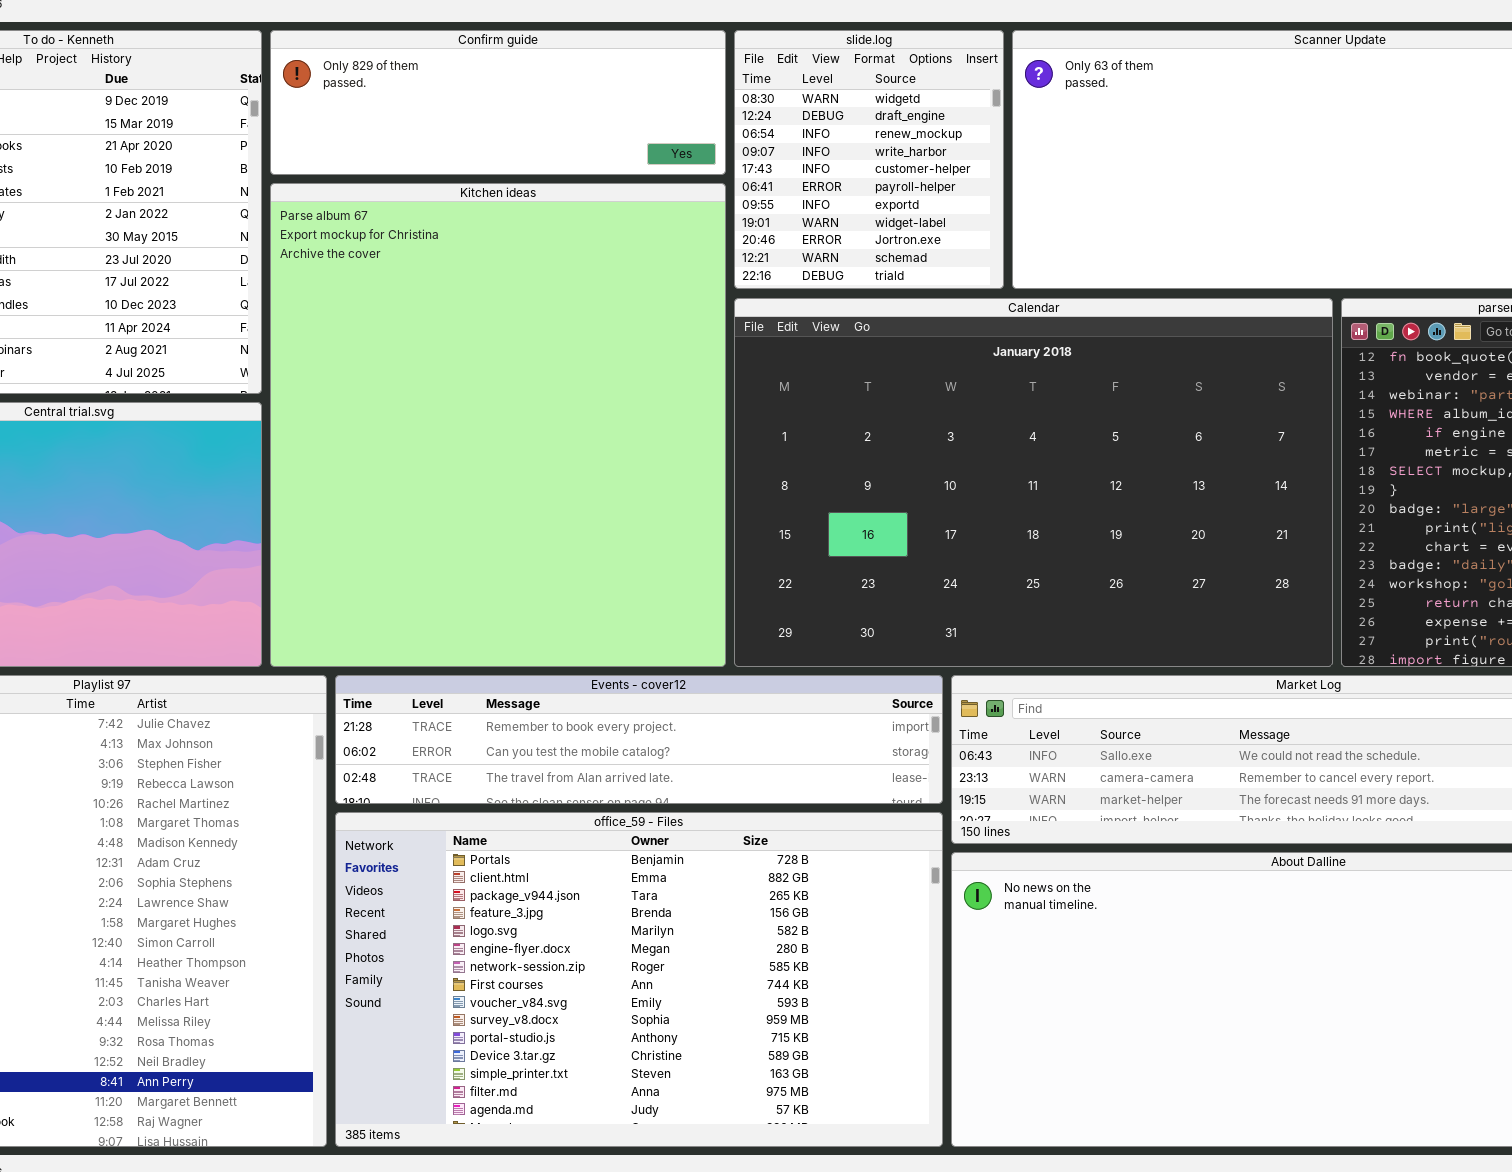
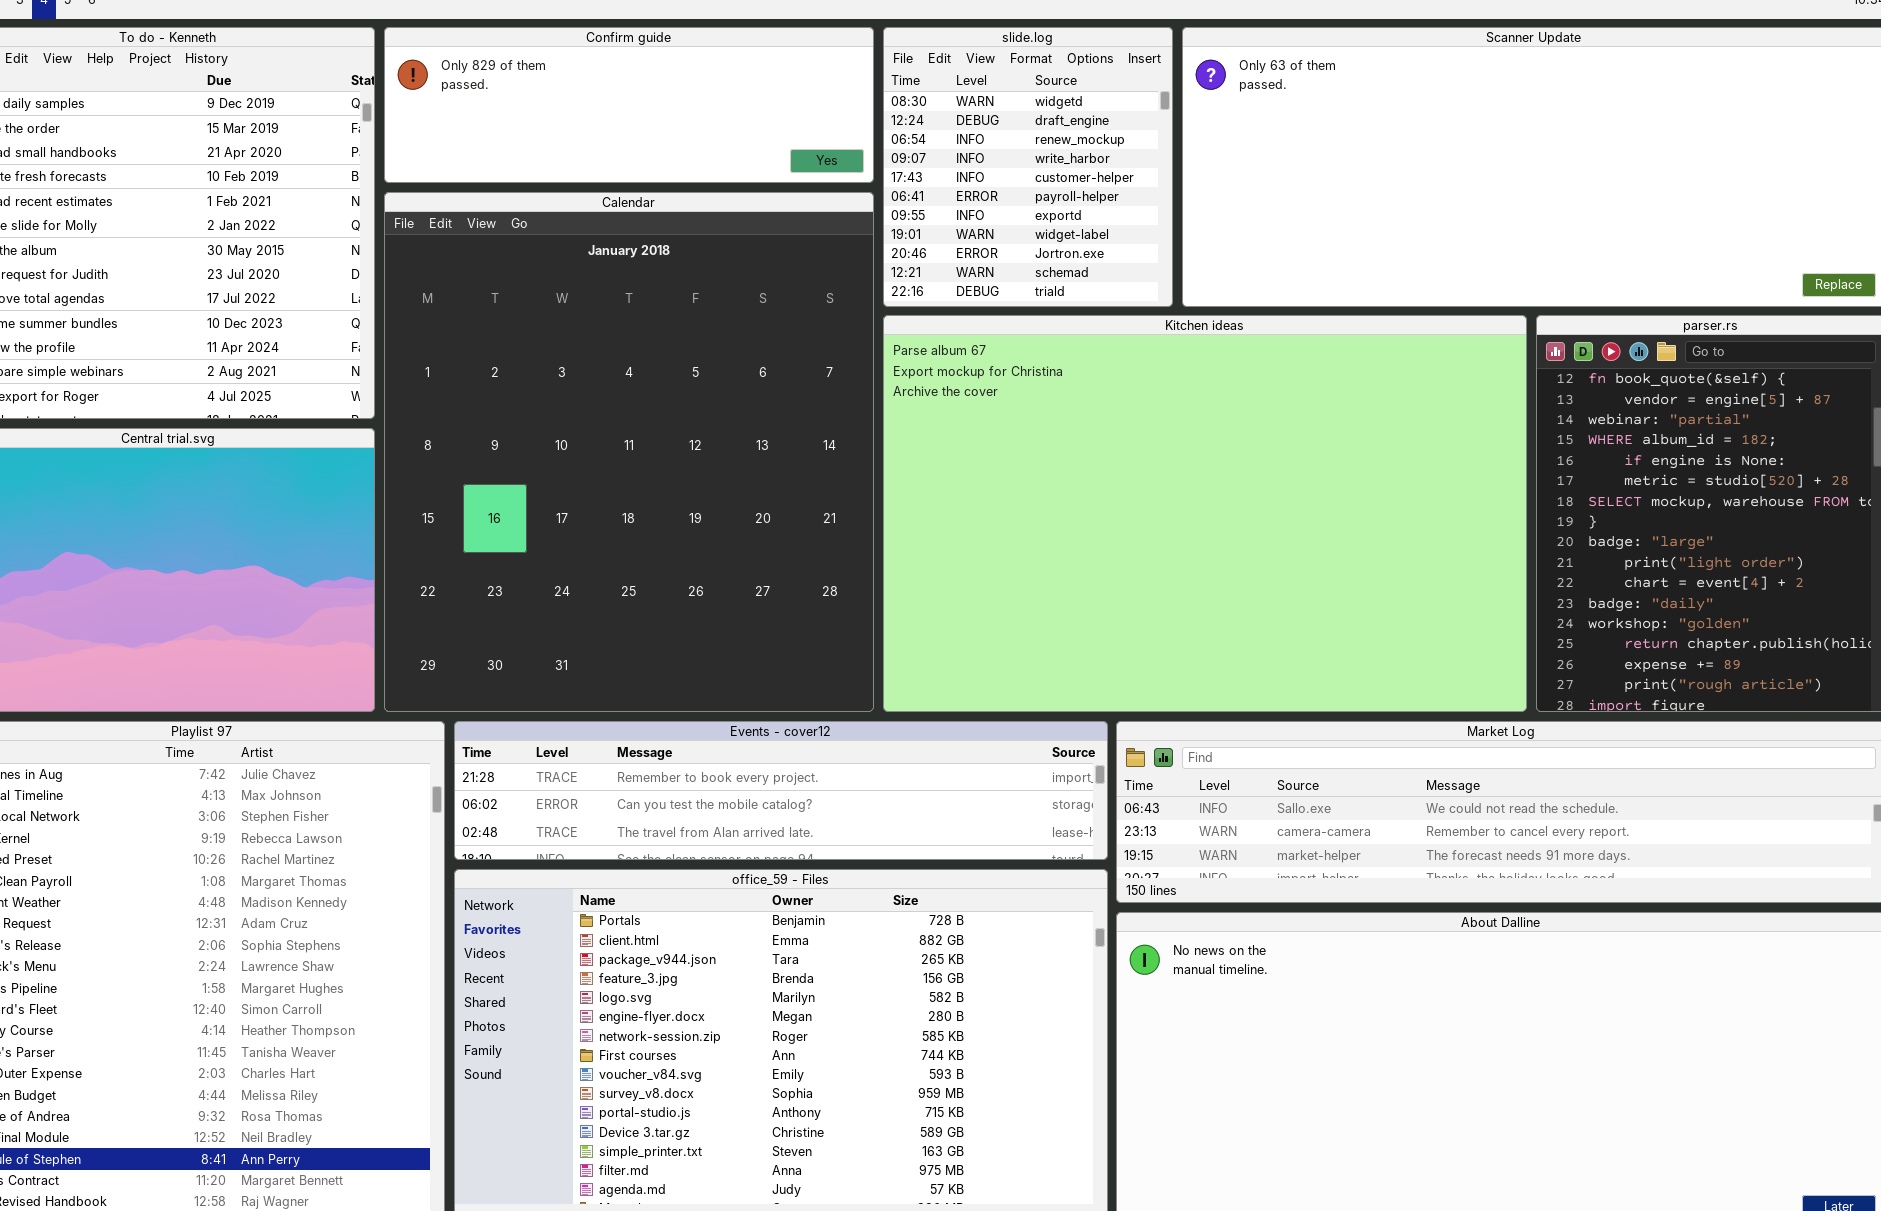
Kitchen ideas: [270,183,726,667] -> [883,315,1527,712], moved, resized
Calendar: [734,298,1333,667] -> [384,192,874,712], moved, resized

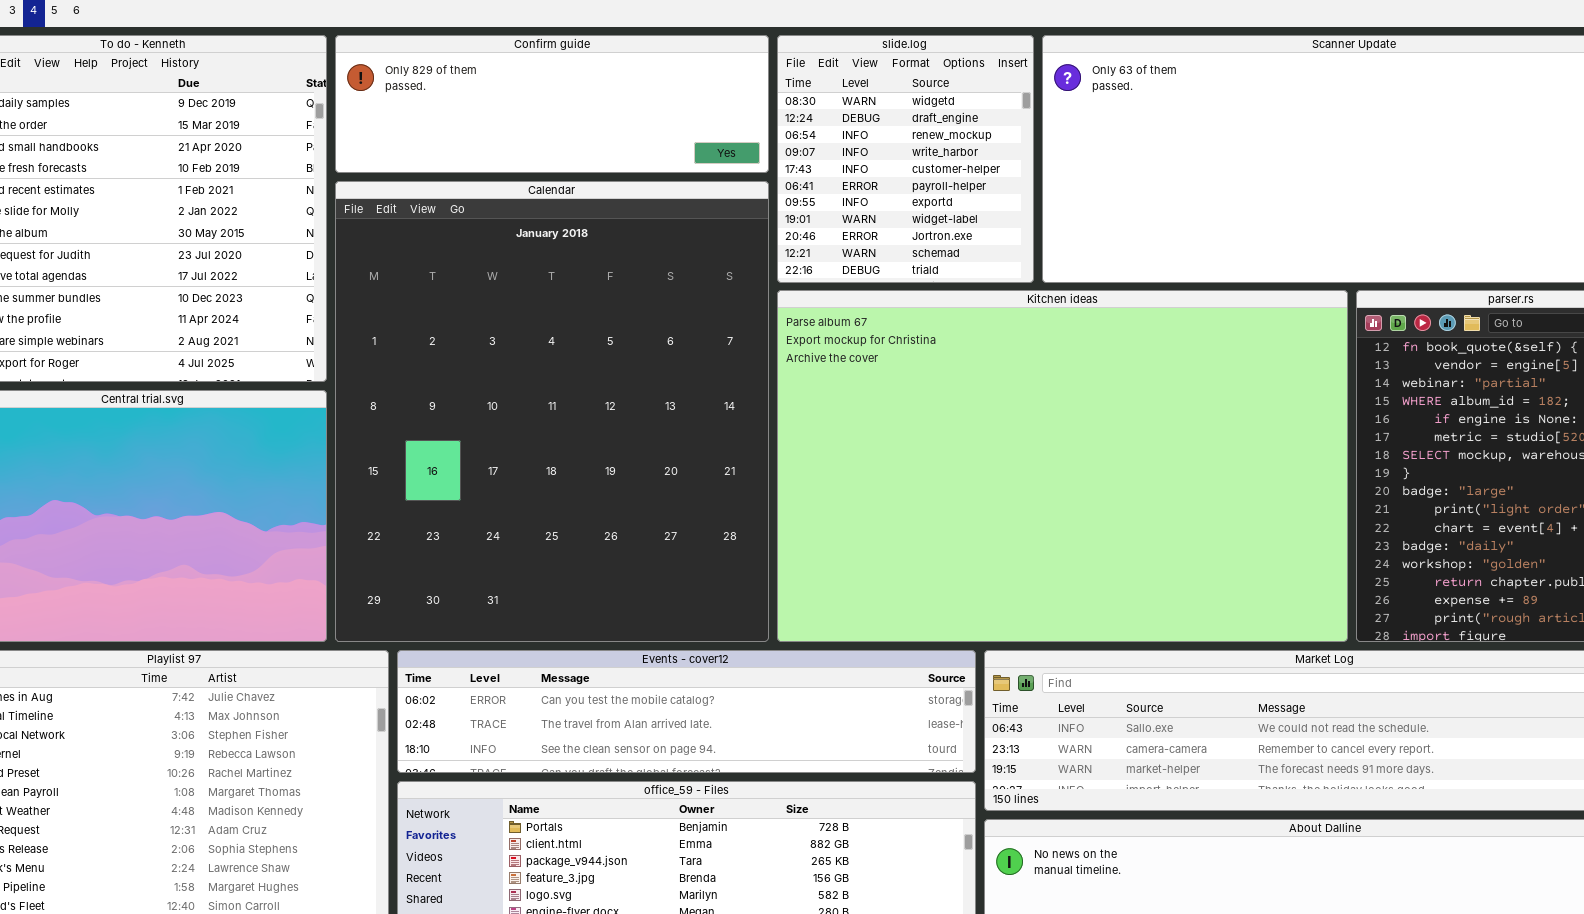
Events - cover12: [454,721,1108,860] -> [397,650,976,773], scrolled down 1 row

